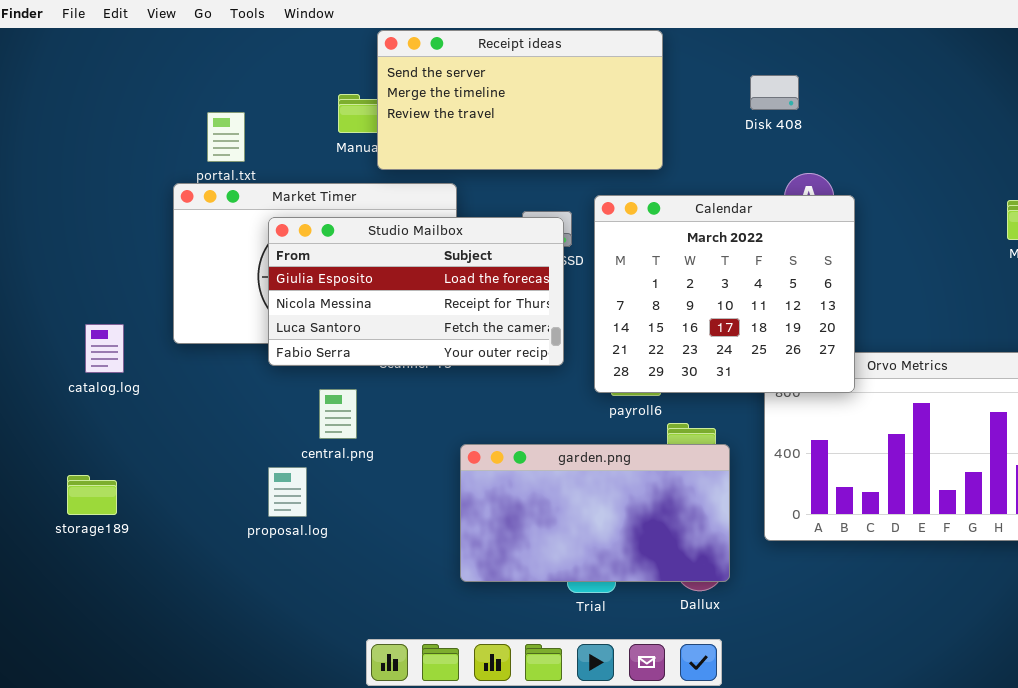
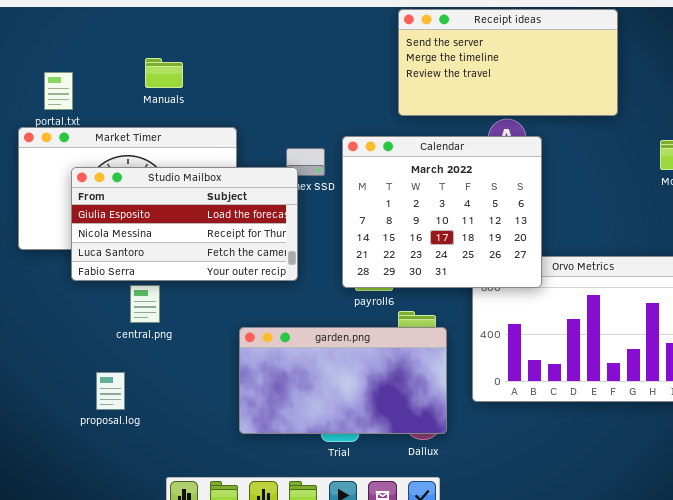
Receipt ideas: [377,30,663,170] -> [398,9,618,116], moved
Studio Mailbox: [268,217,564,366] -> [71,167,298,281], moved
proposal.log: [268,467,307,517] -> [96,372,125,410], moved

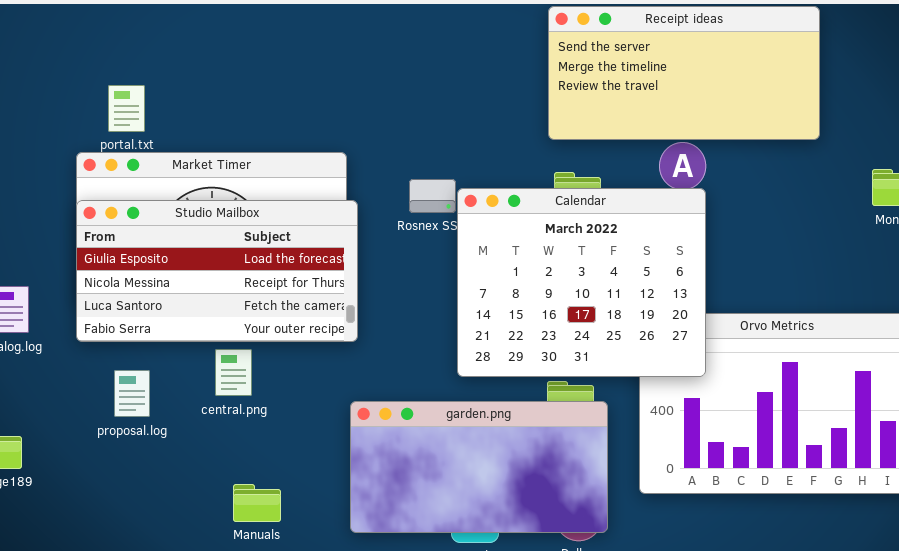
Manuals: [145,58,183,88] -> [233,484,281,522], moved
Calendar: [342,136,542,288] -> [457,188,706,377], moved
Studio Mailbox: [71,167,298,281] -> [76,200,358,342], moved
proposal.log: [96,372,125,410] -> [114,370,150,417], moved

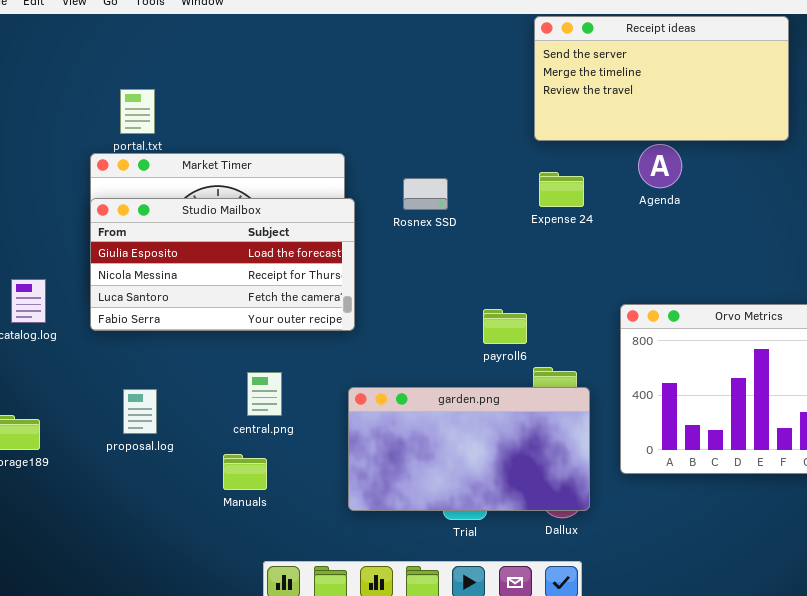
Calendar: [457,188,706,377] -> none, closed
central.png: [215,349,252,396] -> [247,372,282,416], moved
proposal.log: [114,370,150,417] -> [123,389,157,434], moved
Manuals: [233,484,281,522] -> [223,454,267,490], moved

